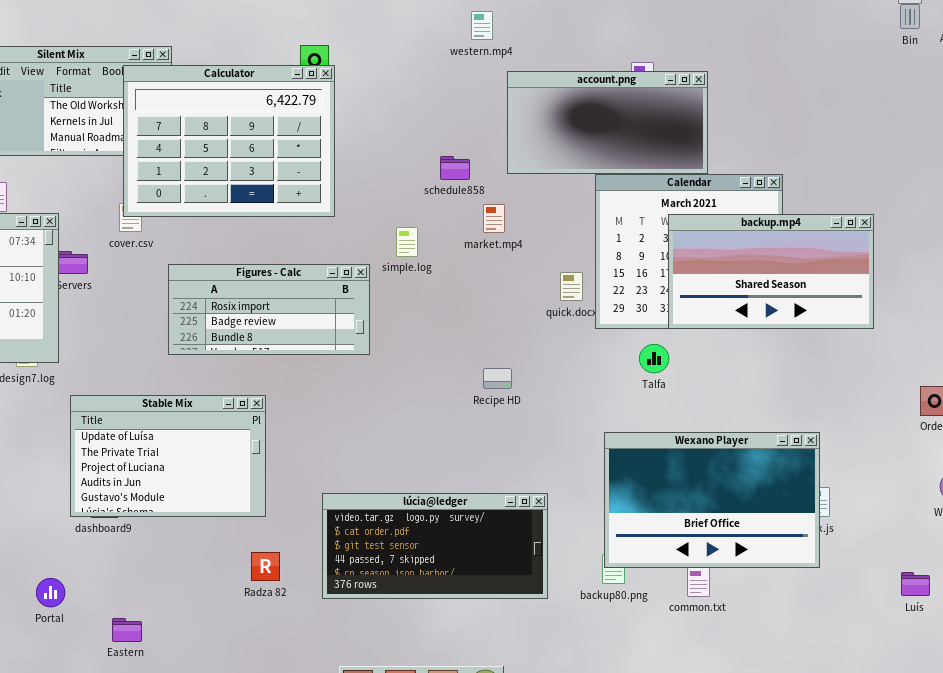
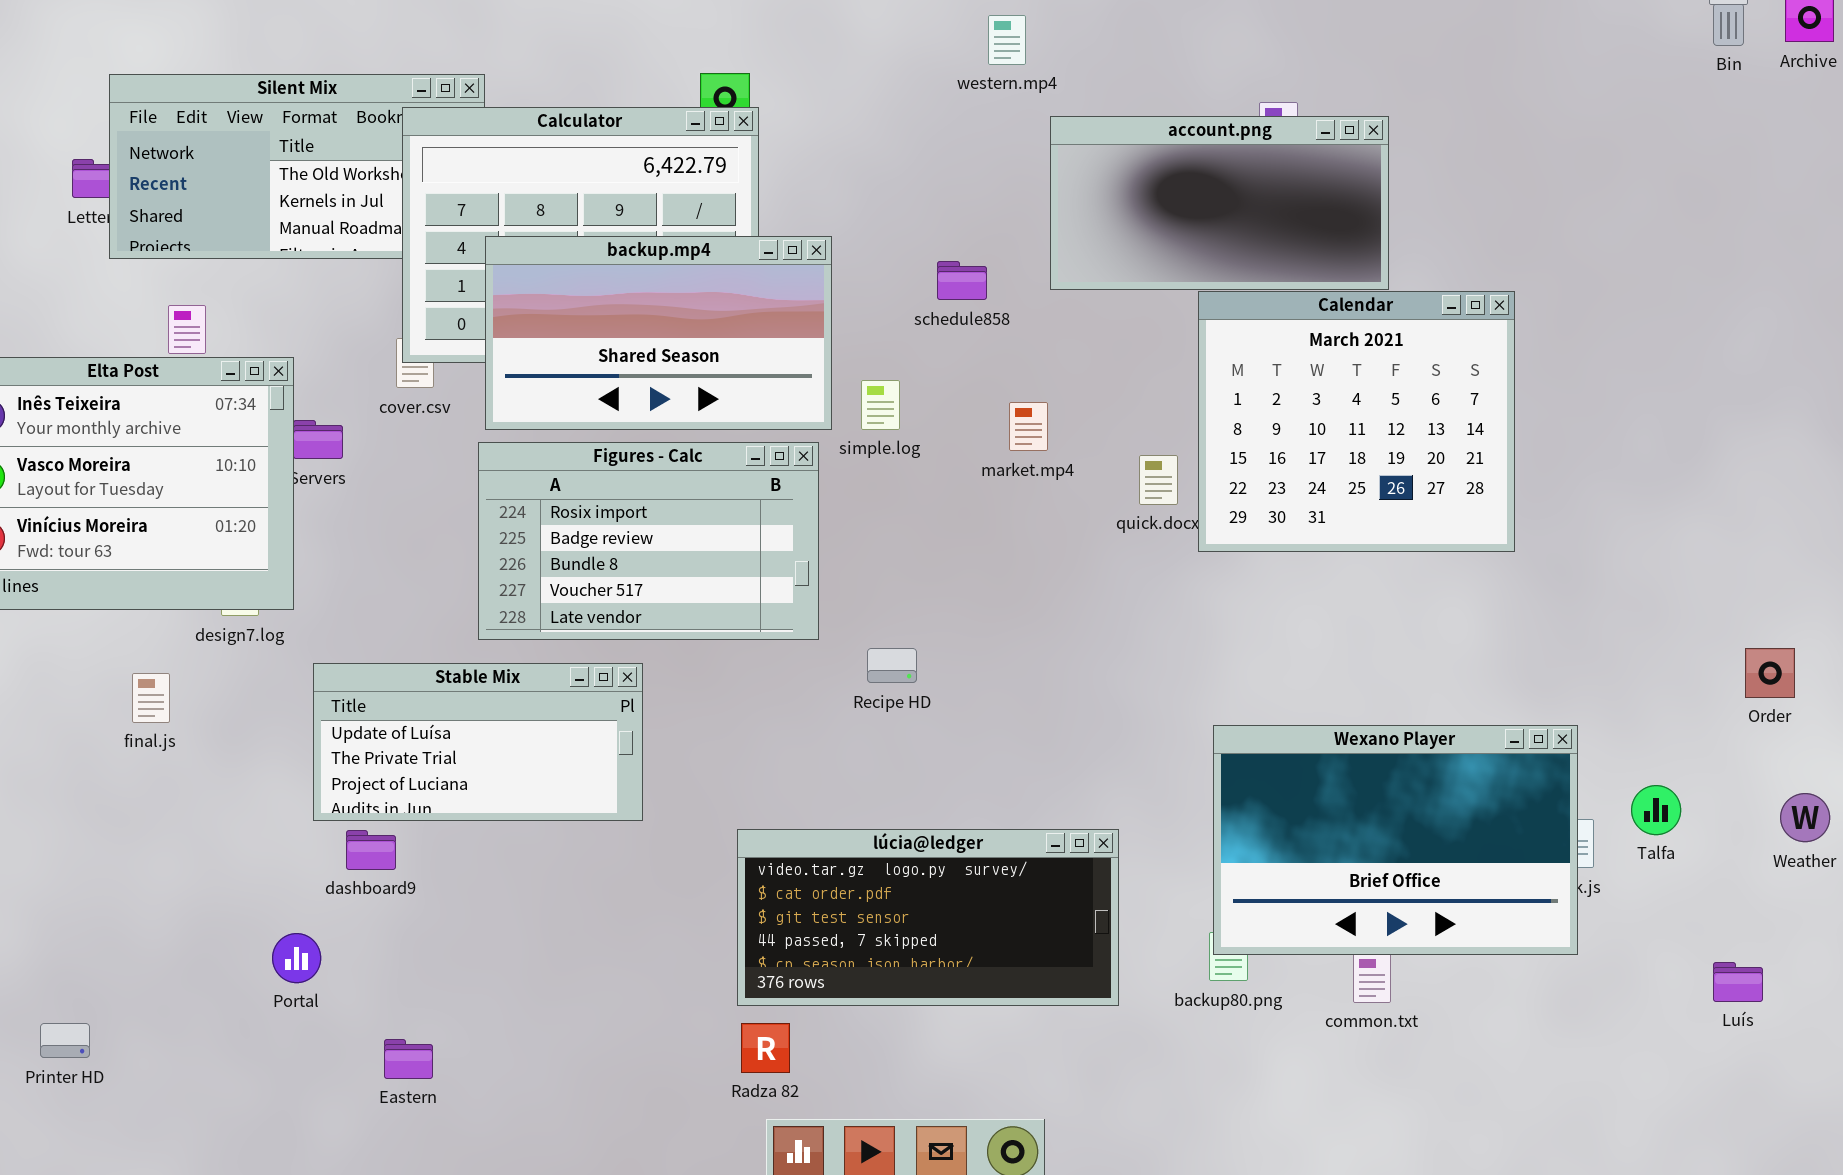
market.mp4: [483,204,505,233] -> [1009,402,1048,451], moved
backup.mp4: [668,214,874,329] -> [485,236,832,430], moved
Figures - Calc: [168,264,370,355] -> [478,442,819,640], resized
Talfa: [639,344,669,373] -> [1631,785,1681,835], moved
Recipe HD: [483,368,512,389] -> [867,648,917,683], moved
Stable Mix: [70,395,266,517] -> [313,663,643,821], resized
Radza 82: [251,552,280,581] -> [741,1023,790,1073], moved
Portal: [36,578,65,607] -> [272,933,321,983], moved

